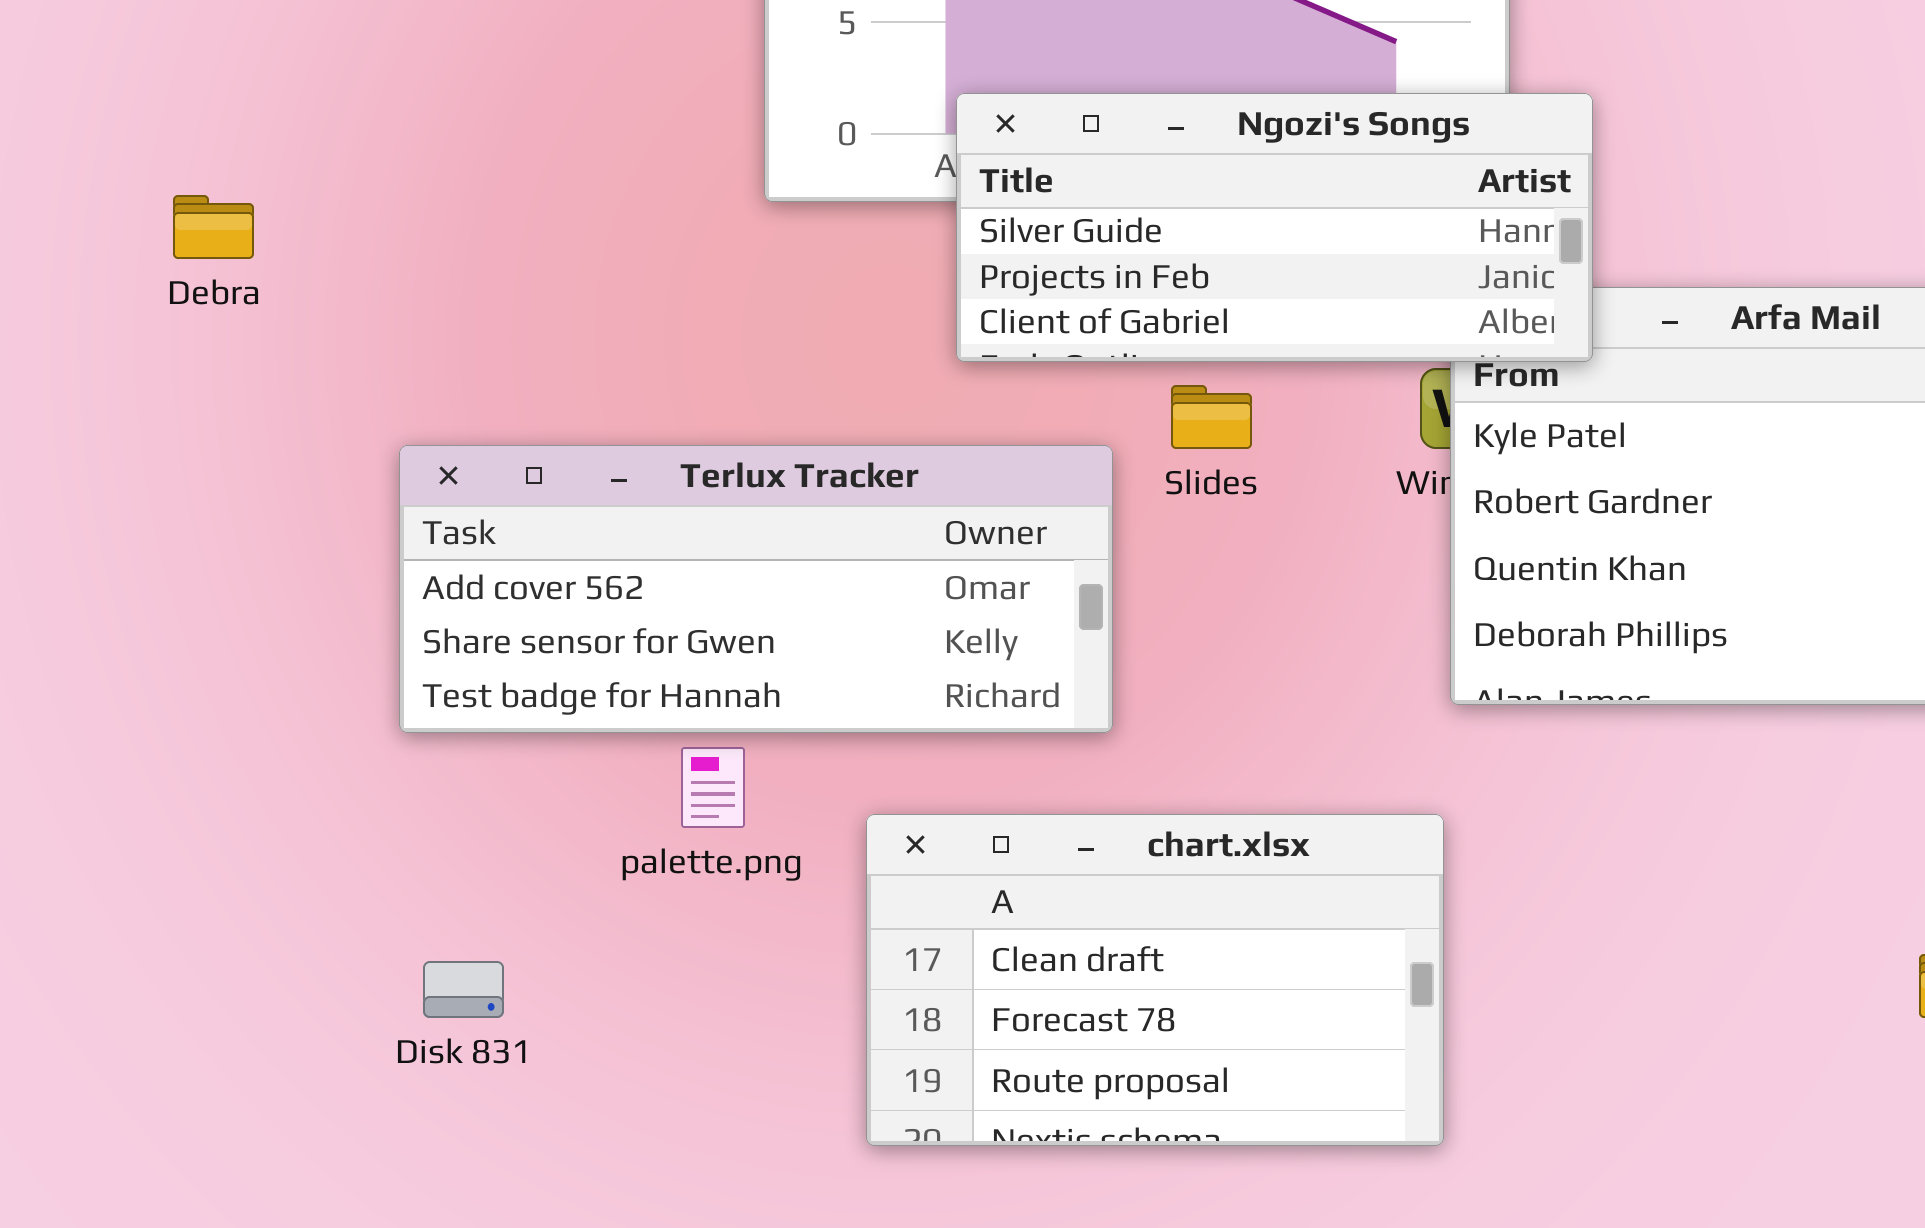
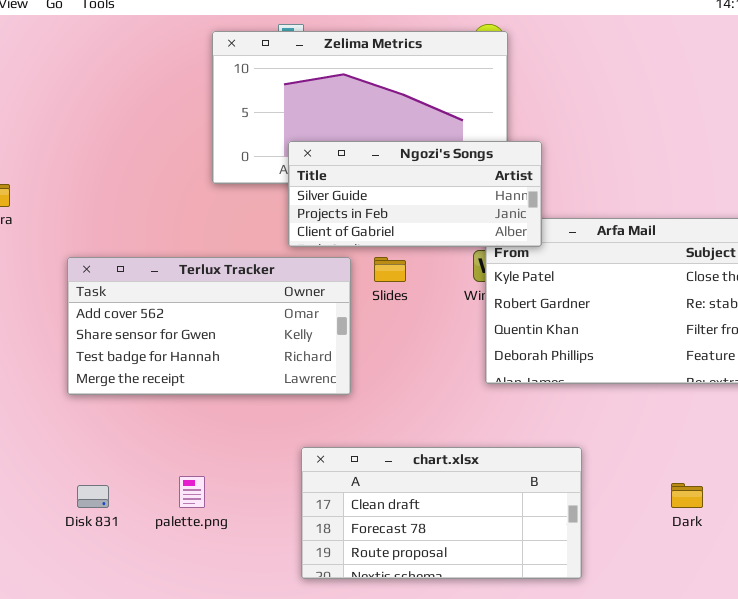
Terlux Tracker: [399,445,1113,733] -> [67,257,351,395], resized
palette.png: [681,747,745,828] -> [179,476,205,508], moved
chart.xlsx: [866,814,1444,1146] -> [301,447,582,579], moved, resized

